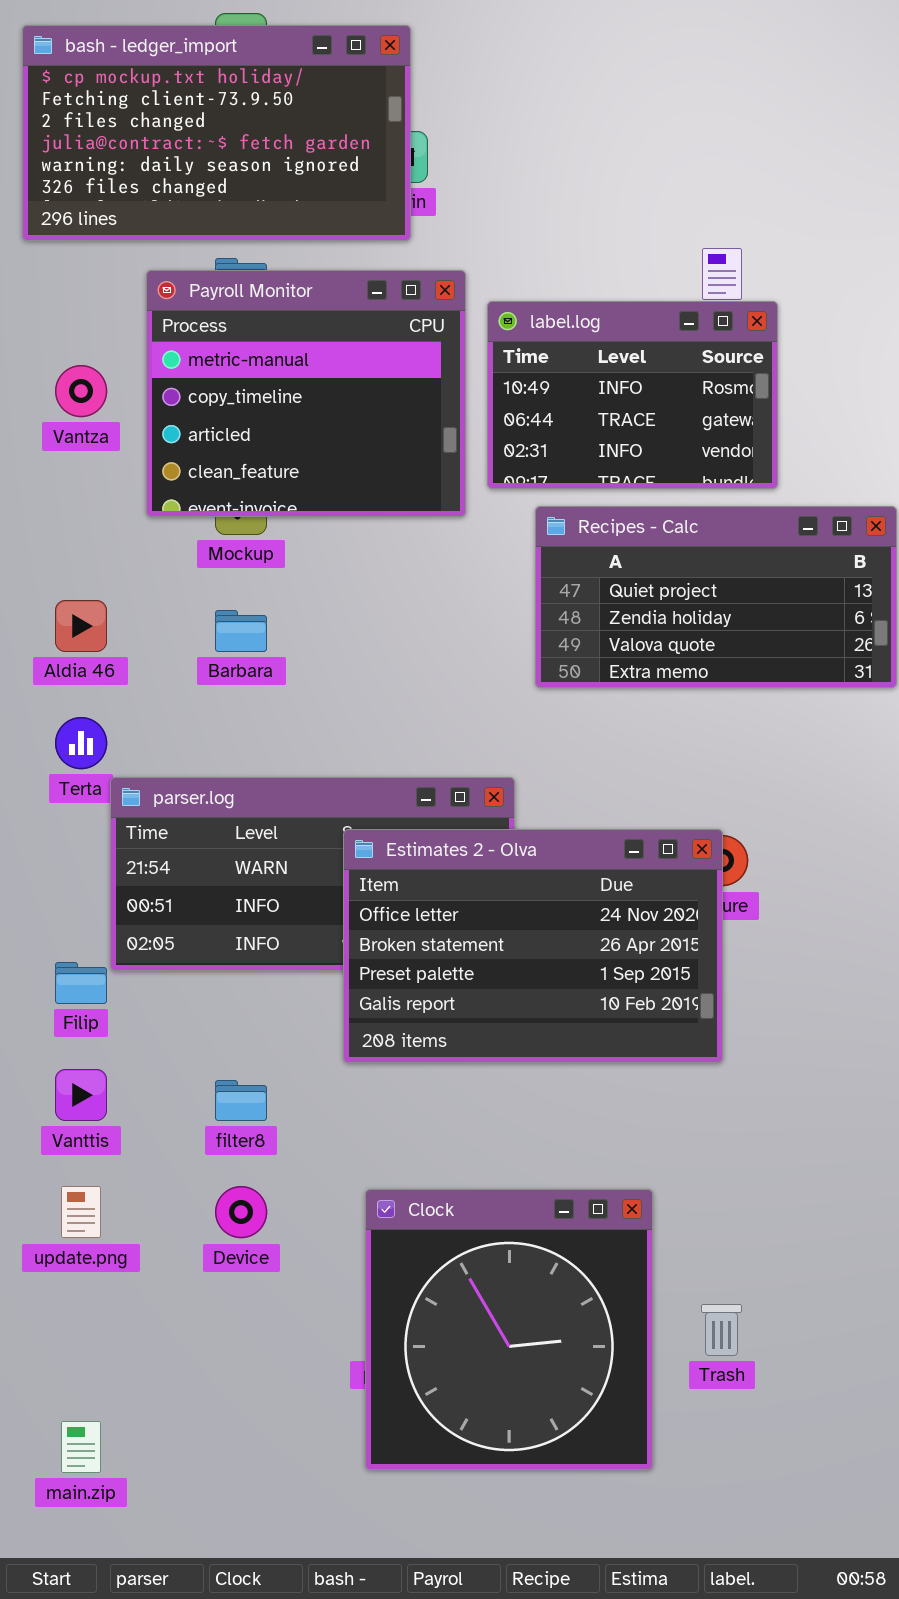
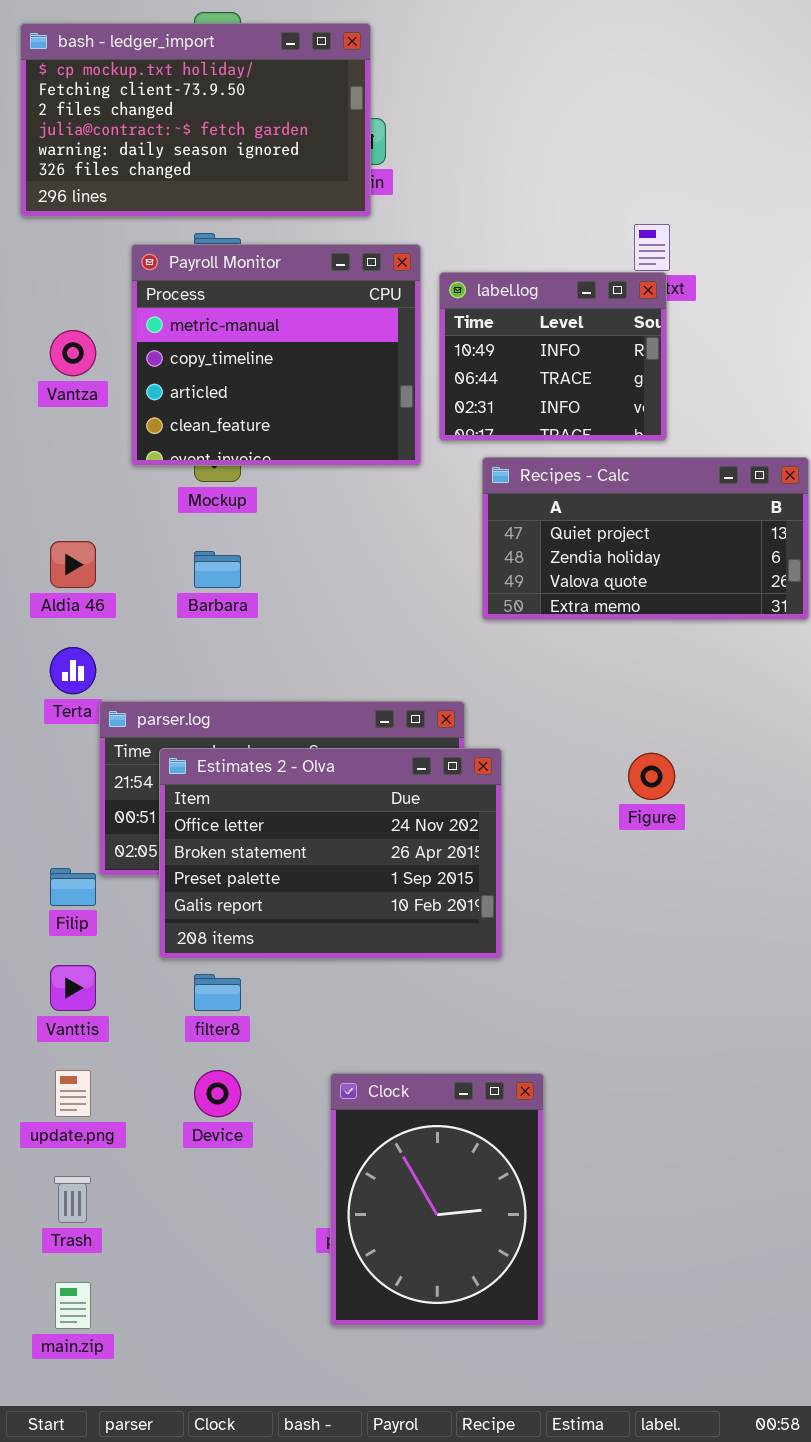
label.log: [487,301,778,489] -> [439,272,667,441], resized
Estimates 2 - Olva: [343,829,723,1063] -> [159,748,502,959], moved
Clock: [365,1189,653,1470] -> [330,1073,544,1326], resized
Trash: [701,1304,742,1356] -> [54,1176,91,1223], moved

